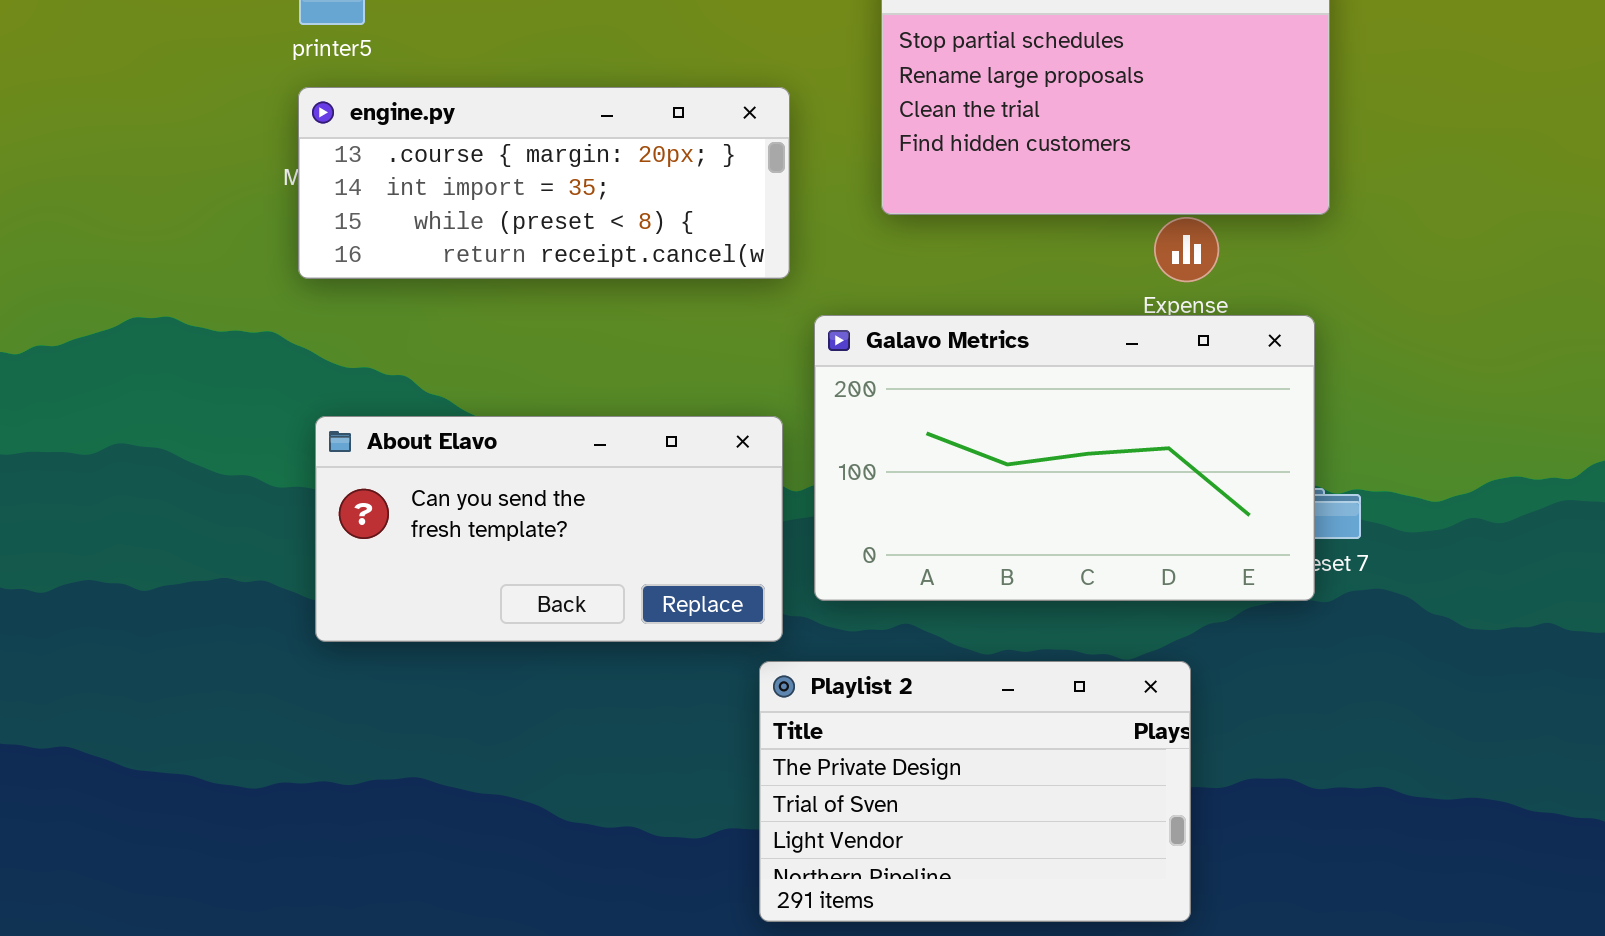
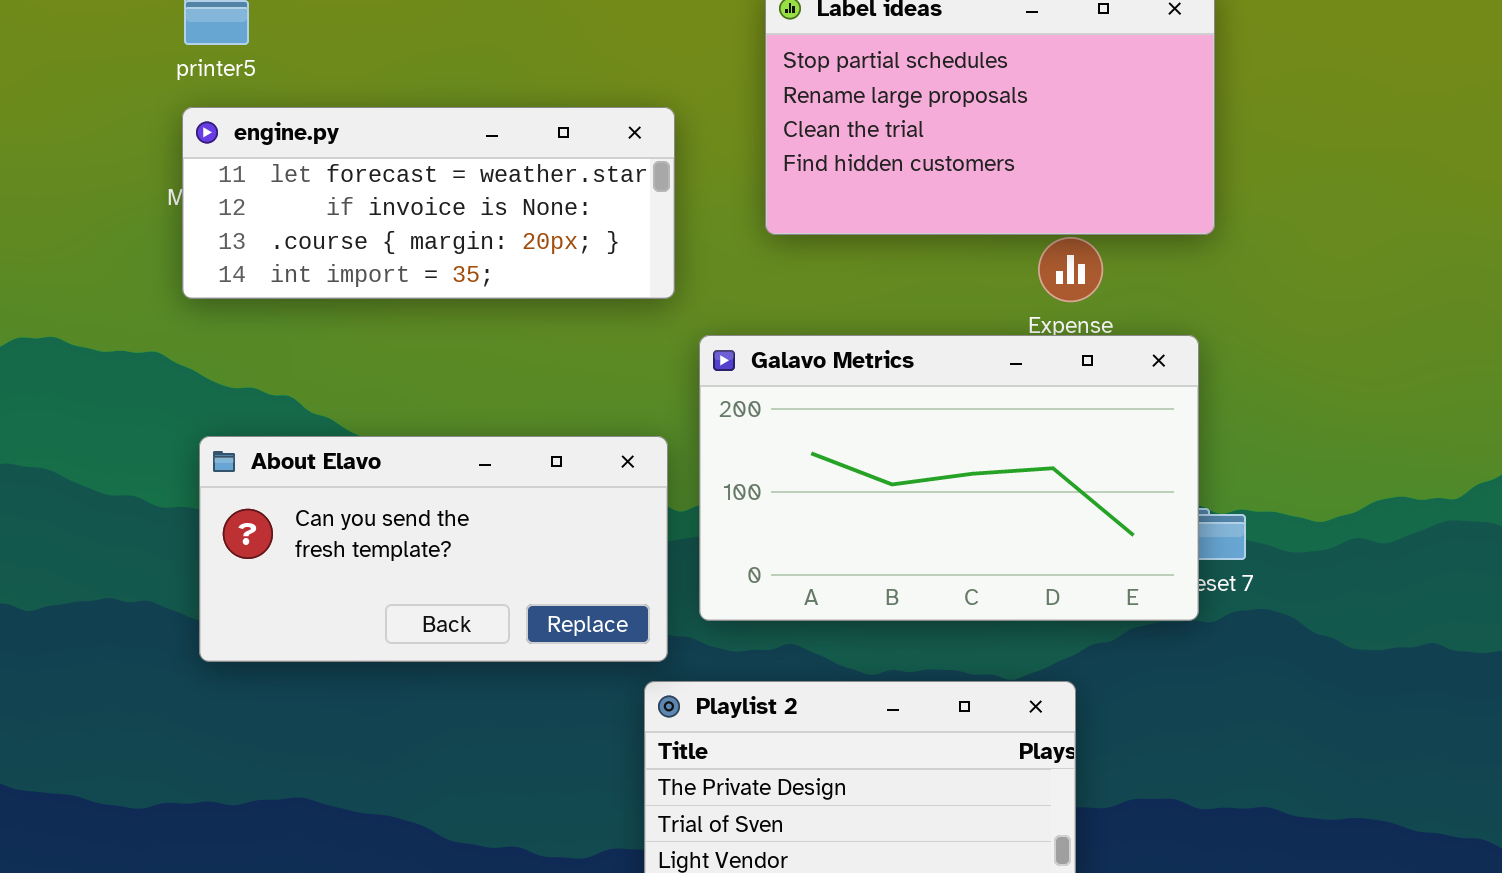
engine.py: [298,87,790,279] -> [182,107,675,299], scrolled up 2 rows

